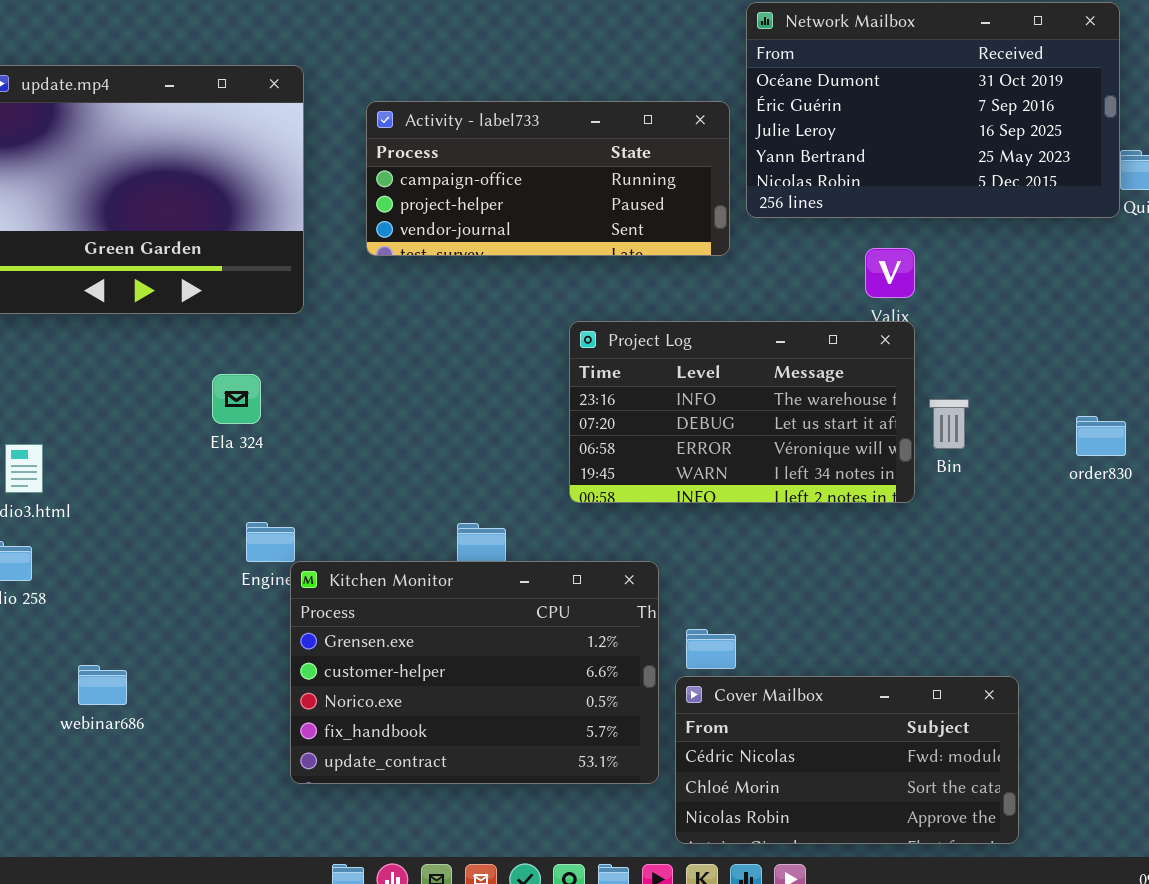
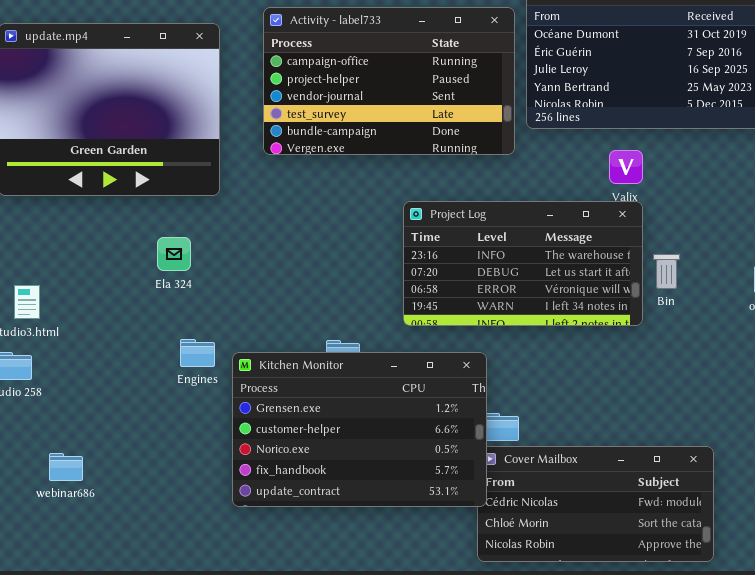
Activity - label733: [366,101,730,256] -> [263,7,515,155], resized
Kitchen Monitor: [290,561,659,784] -> [232,352,487,507], moved
webinar686: [78,665,127,705] -> [49,453,83,481], moved

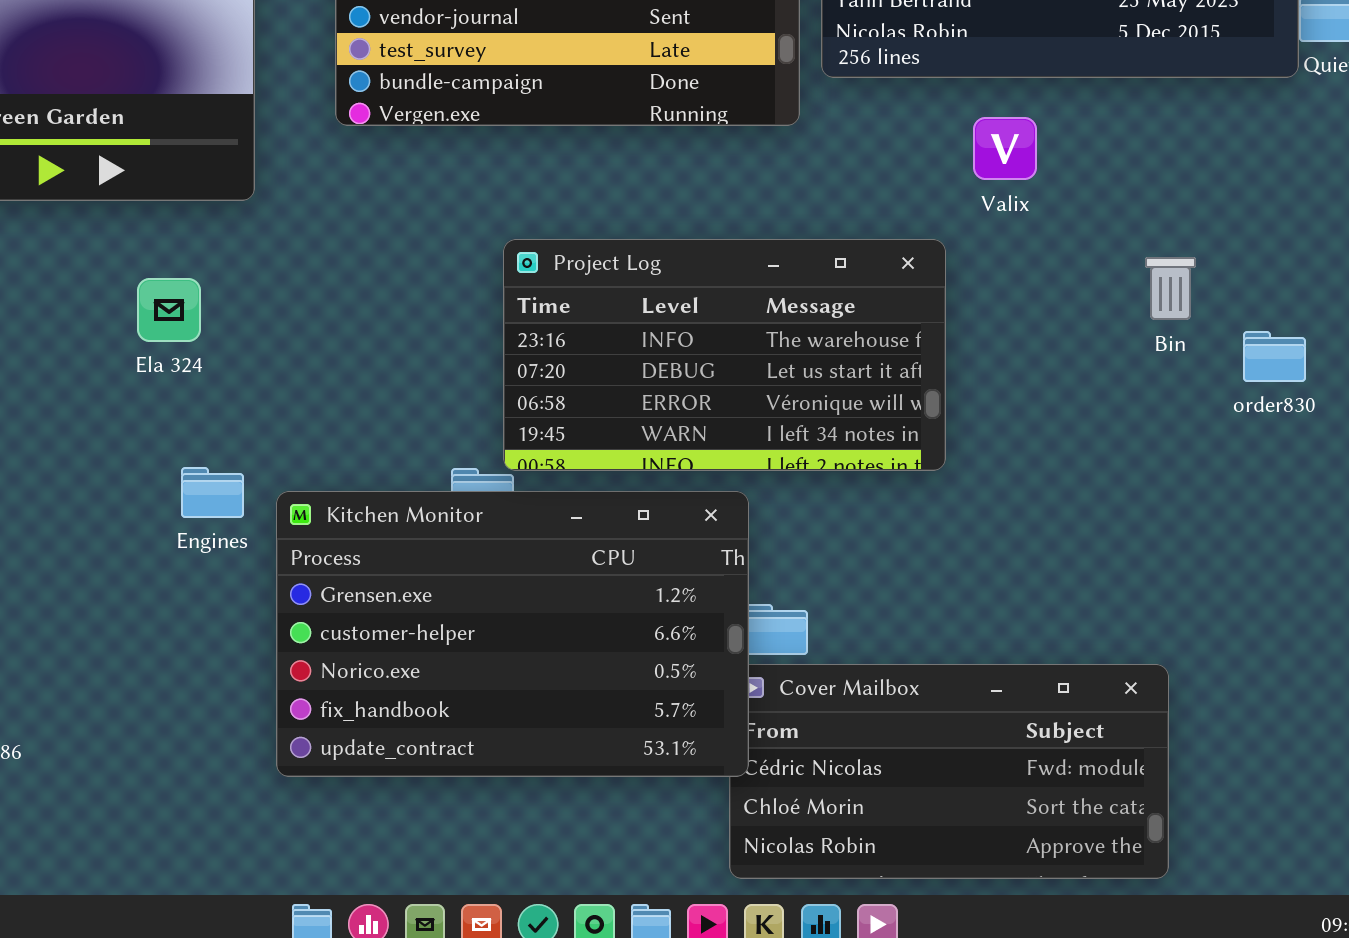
Project Log: [403,201,643,326] -> [503,239,946,471], moved
Bin: [653,254,680,289] -> [1145,257,1196,320], moved

